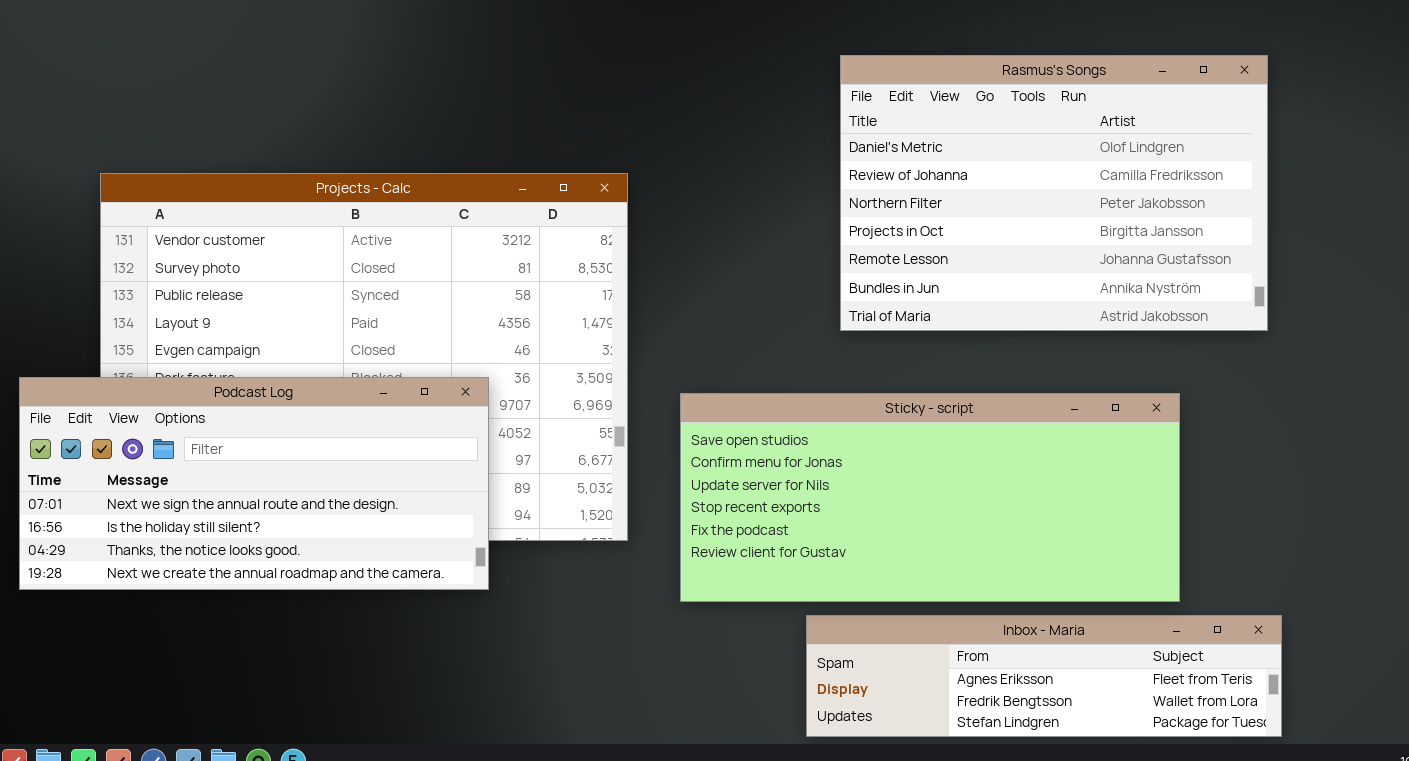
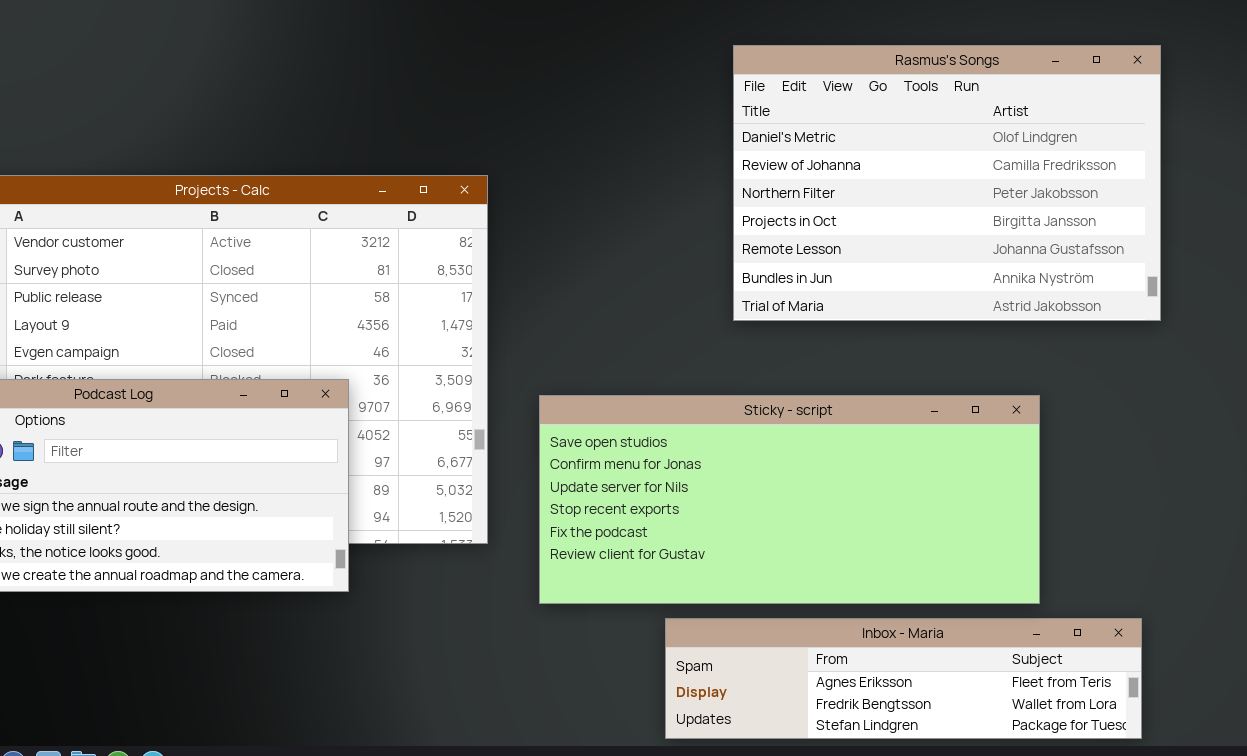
Rasmus's Songs: [840,55,1268,331] -> [733,45,1161,321], moved

